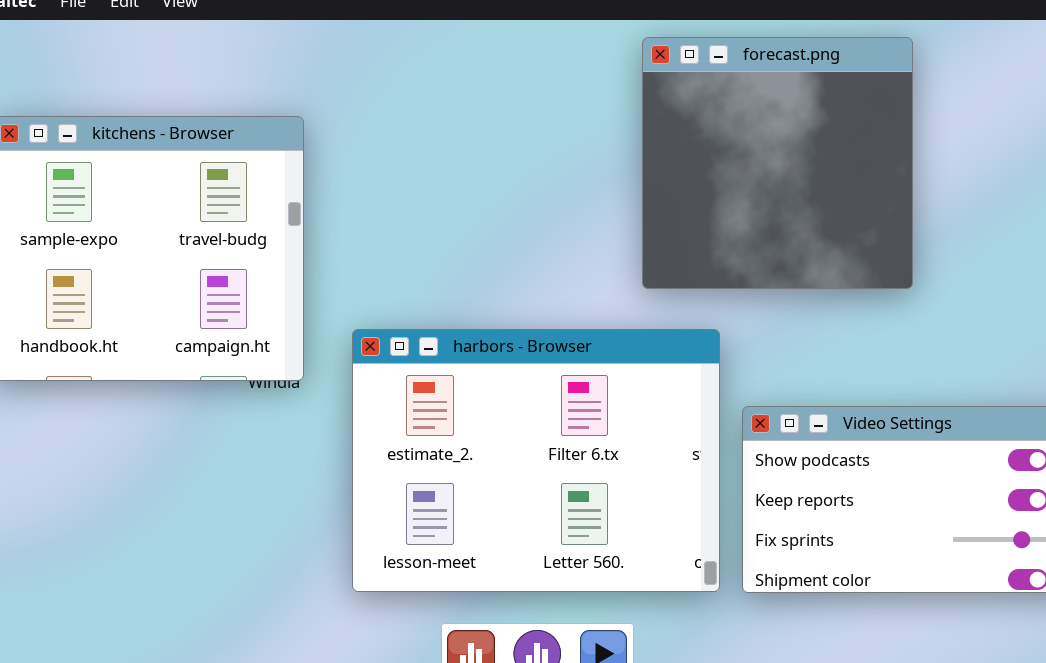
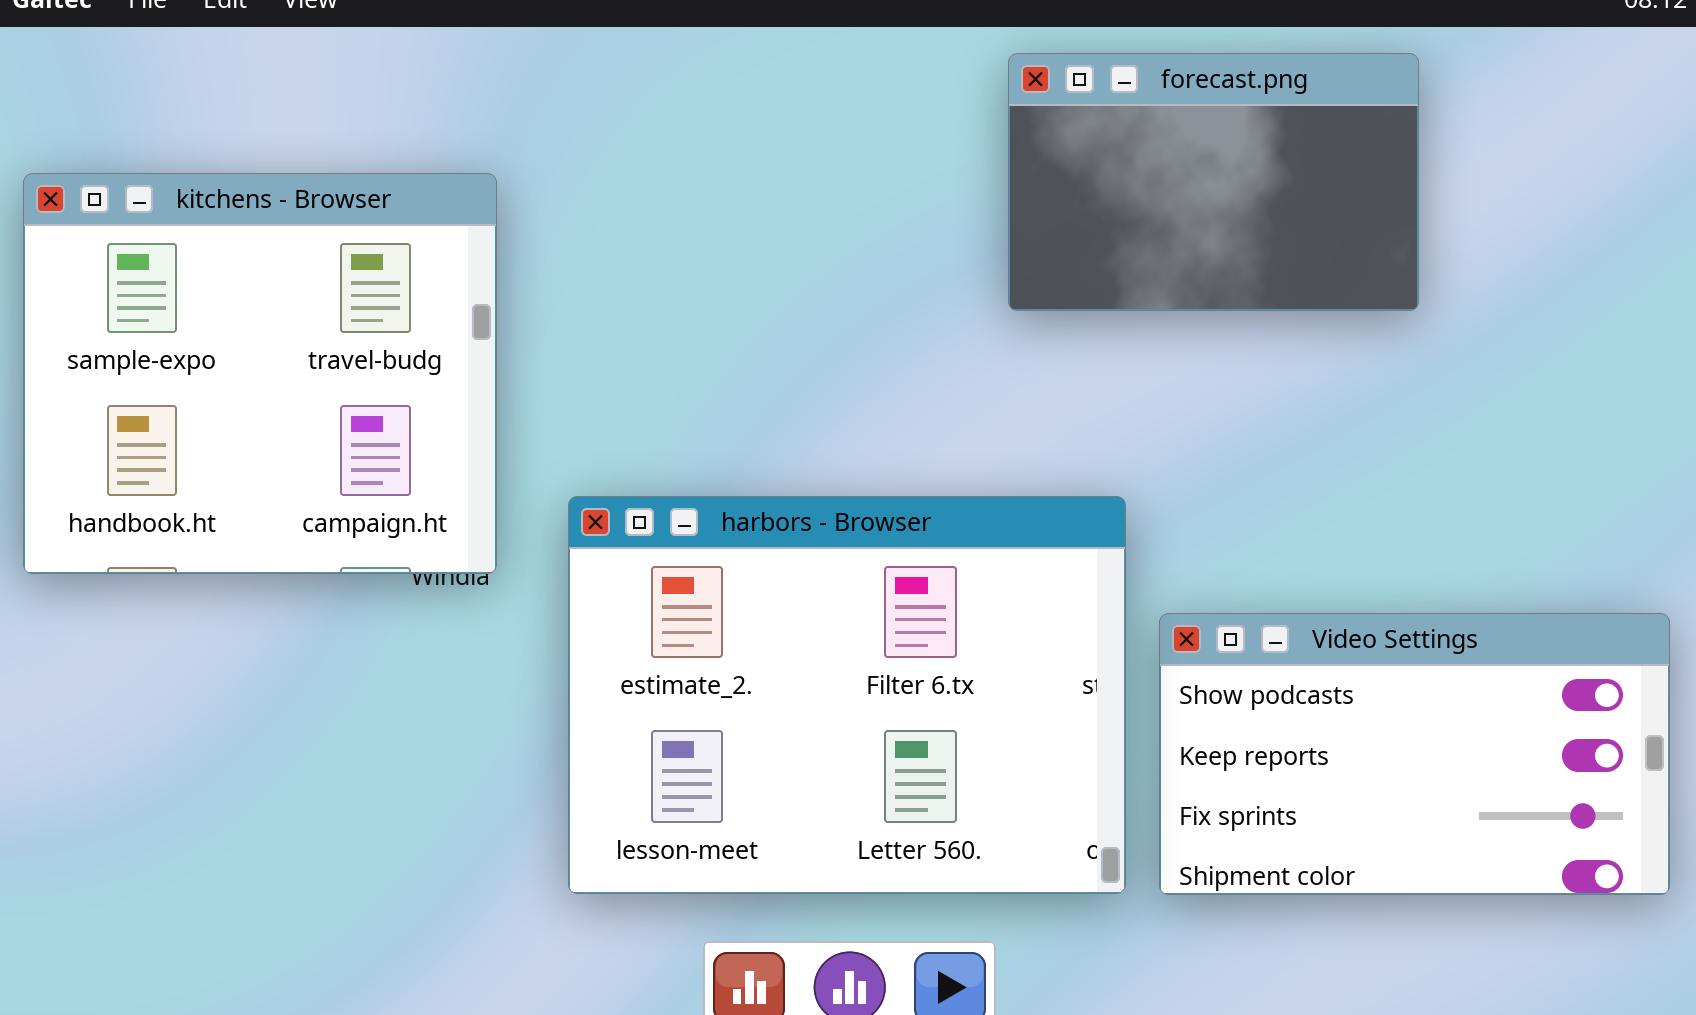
forecast.png: [642,37,913,289] -> [1008,53,1419,311], resized

